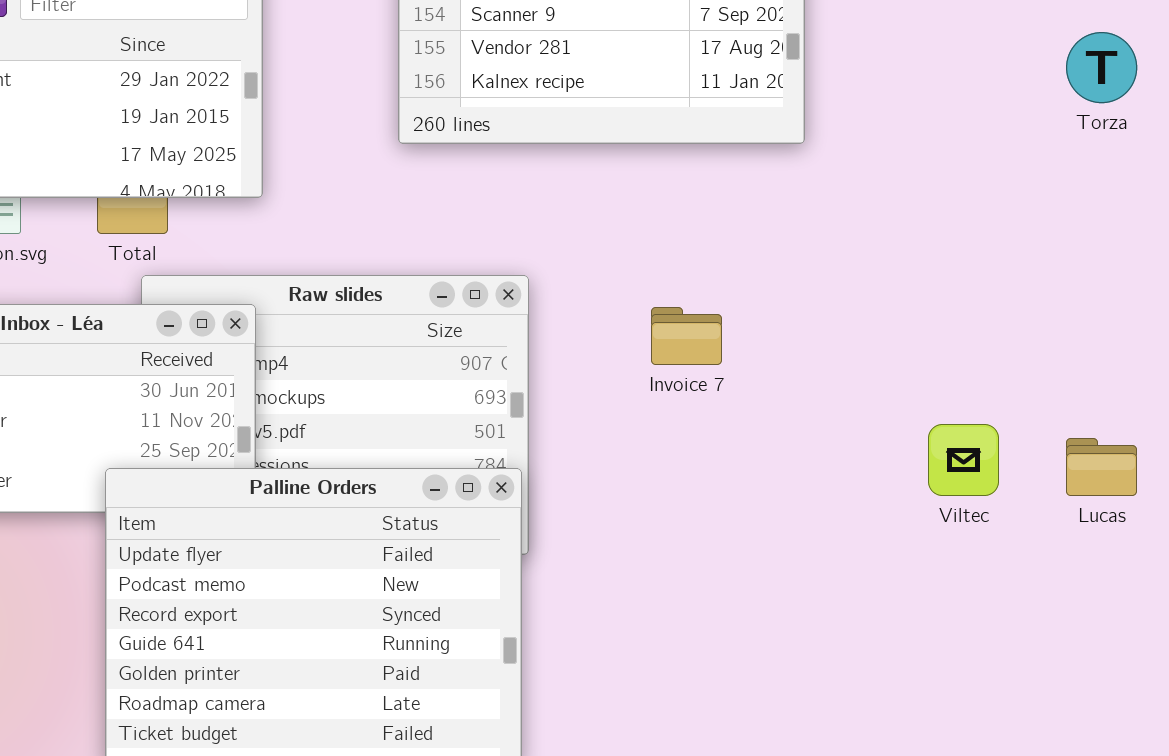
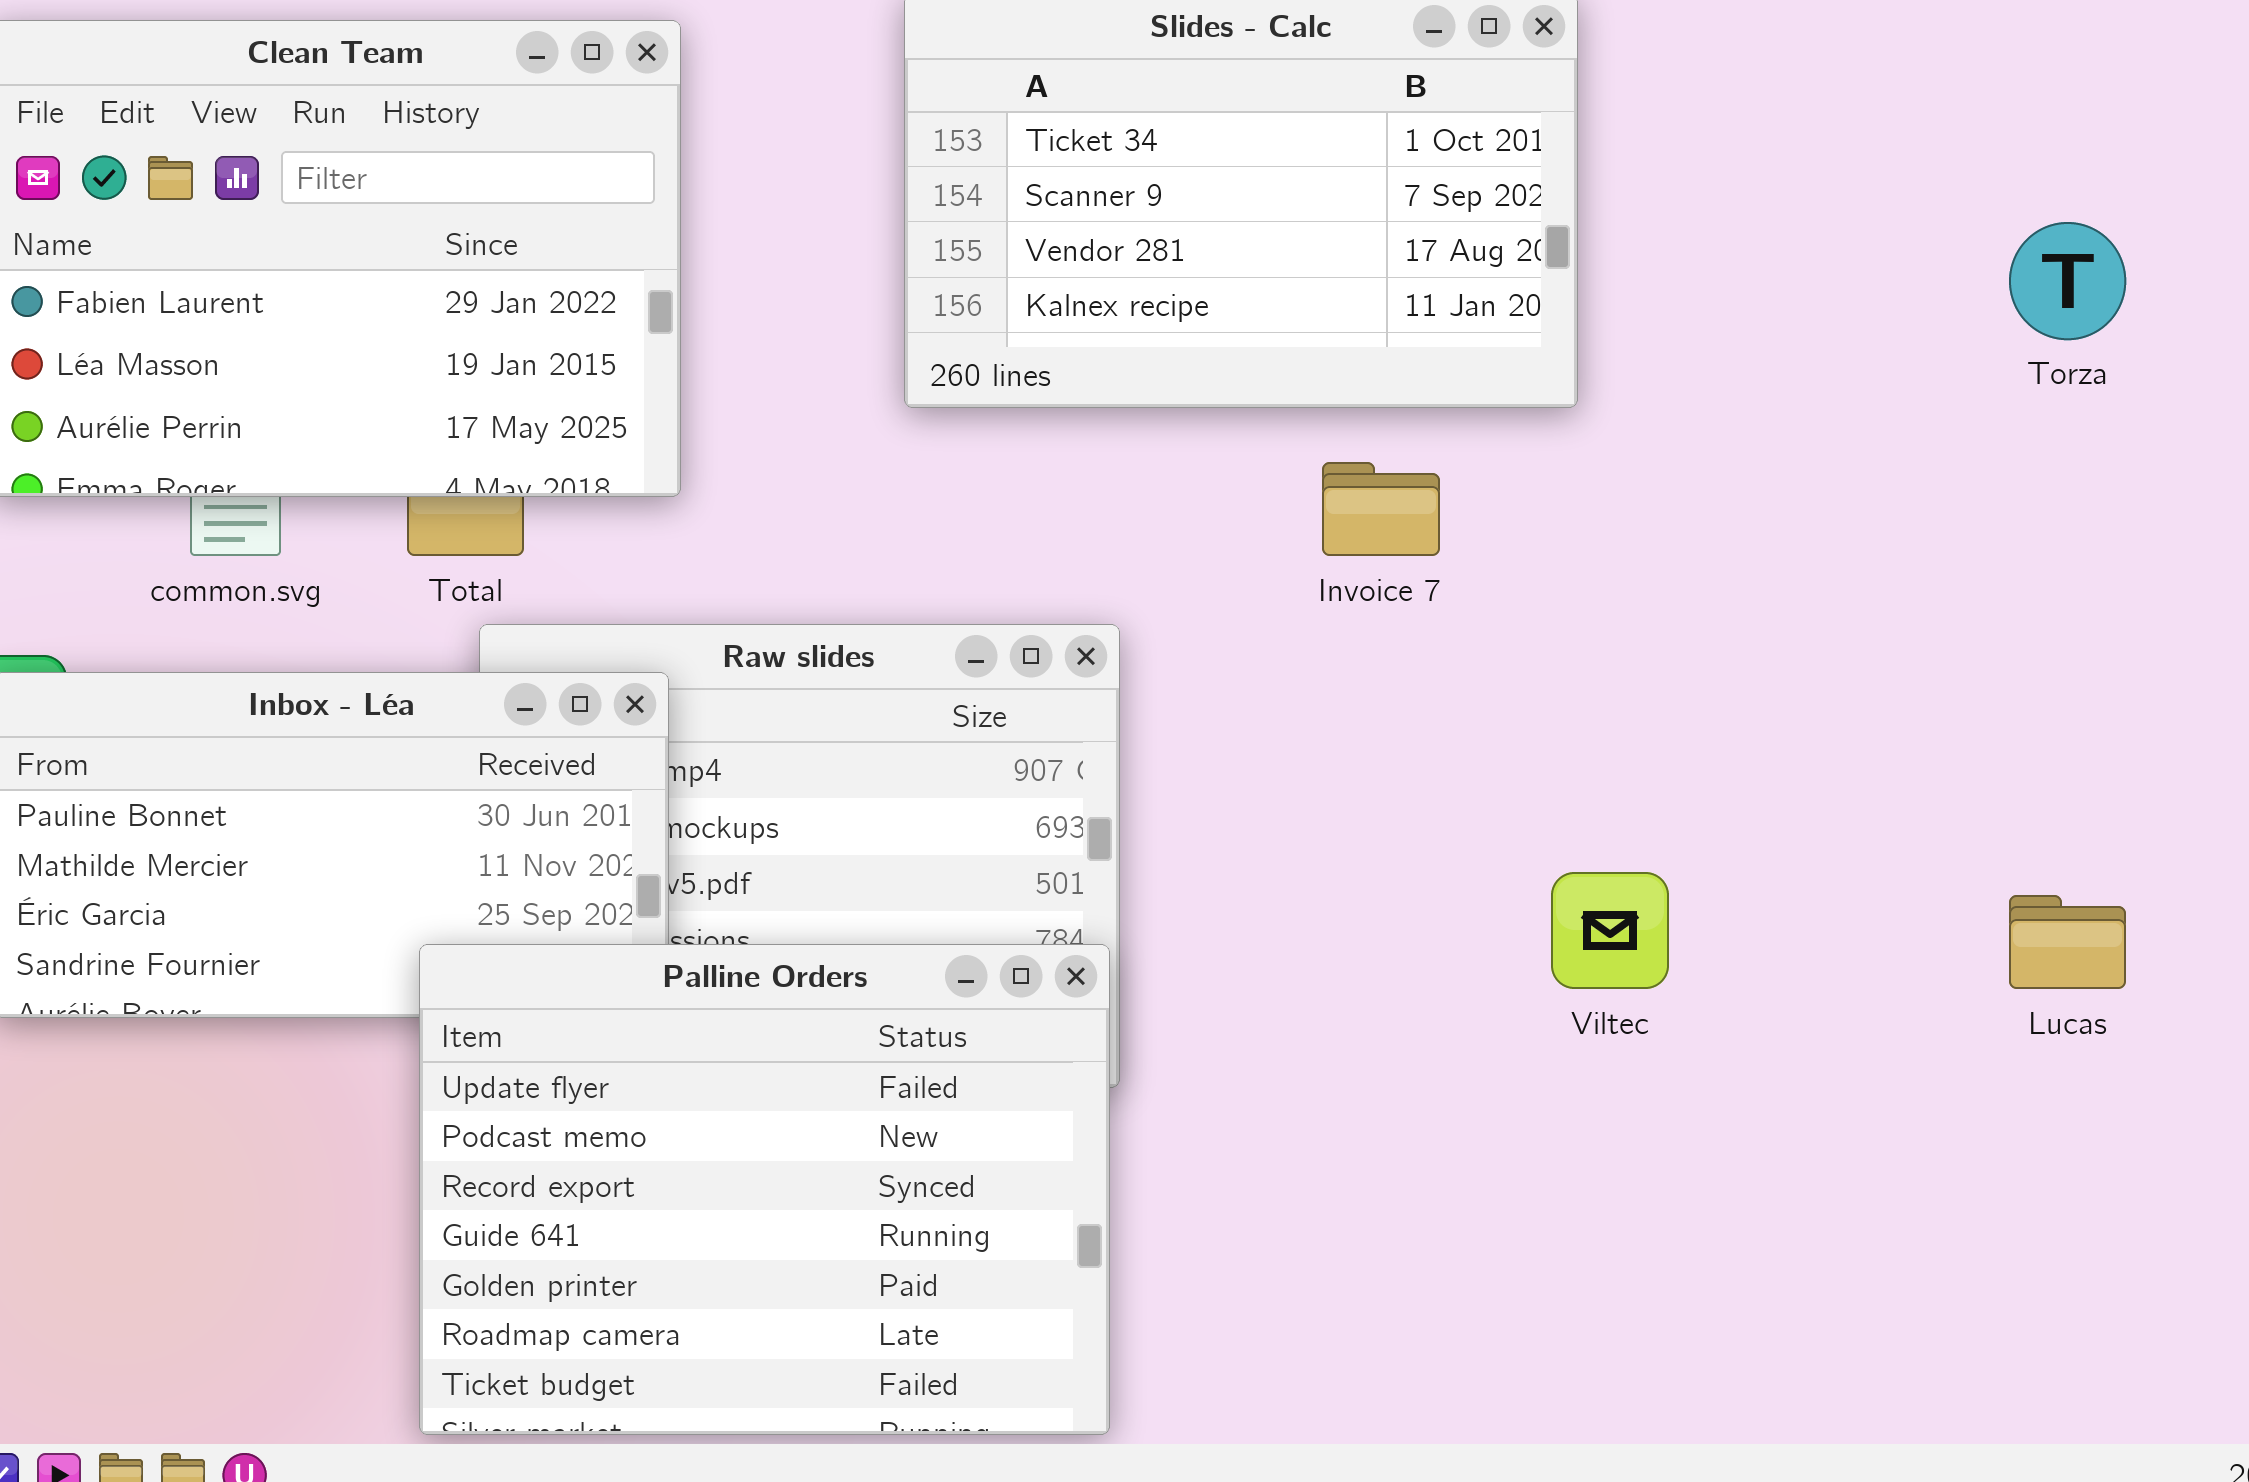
Invoice 7: [651,307,722,365] -> [1322,462,1440,556], moved
Viltec: [928,424,999,496] -> [1551,872,1669,989], moved

